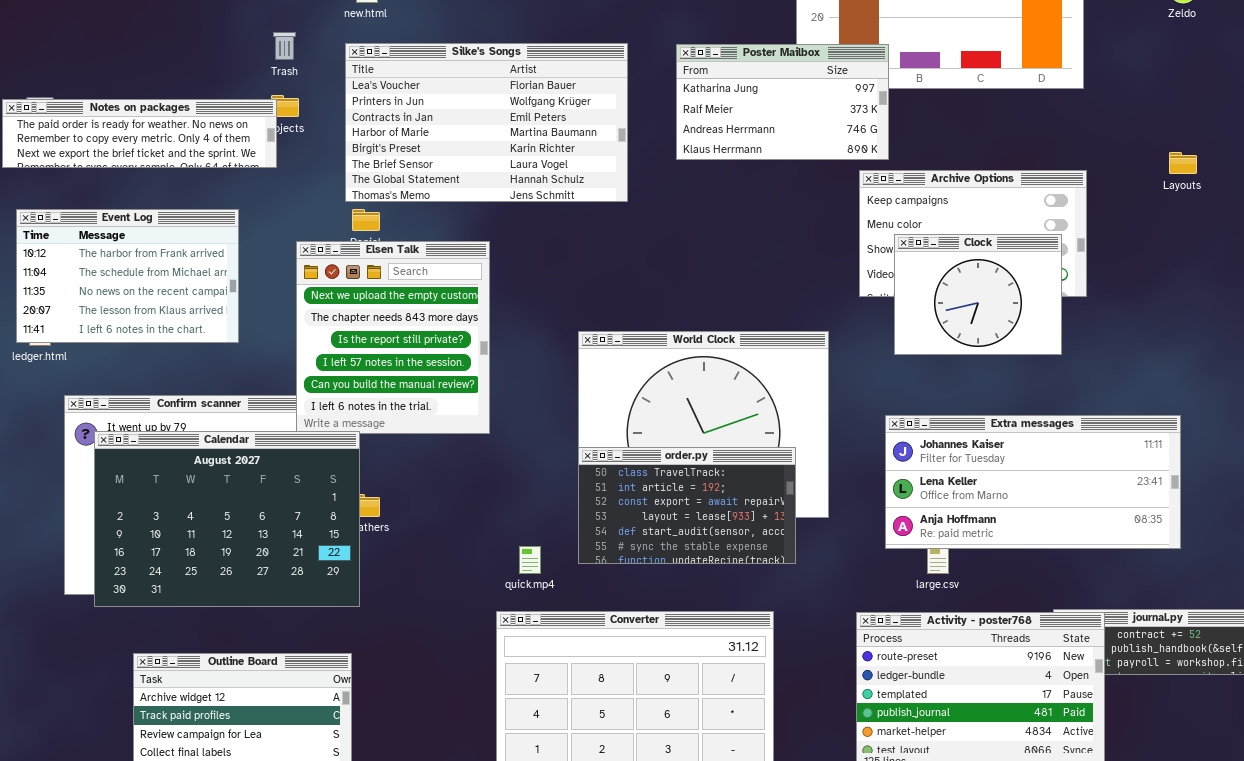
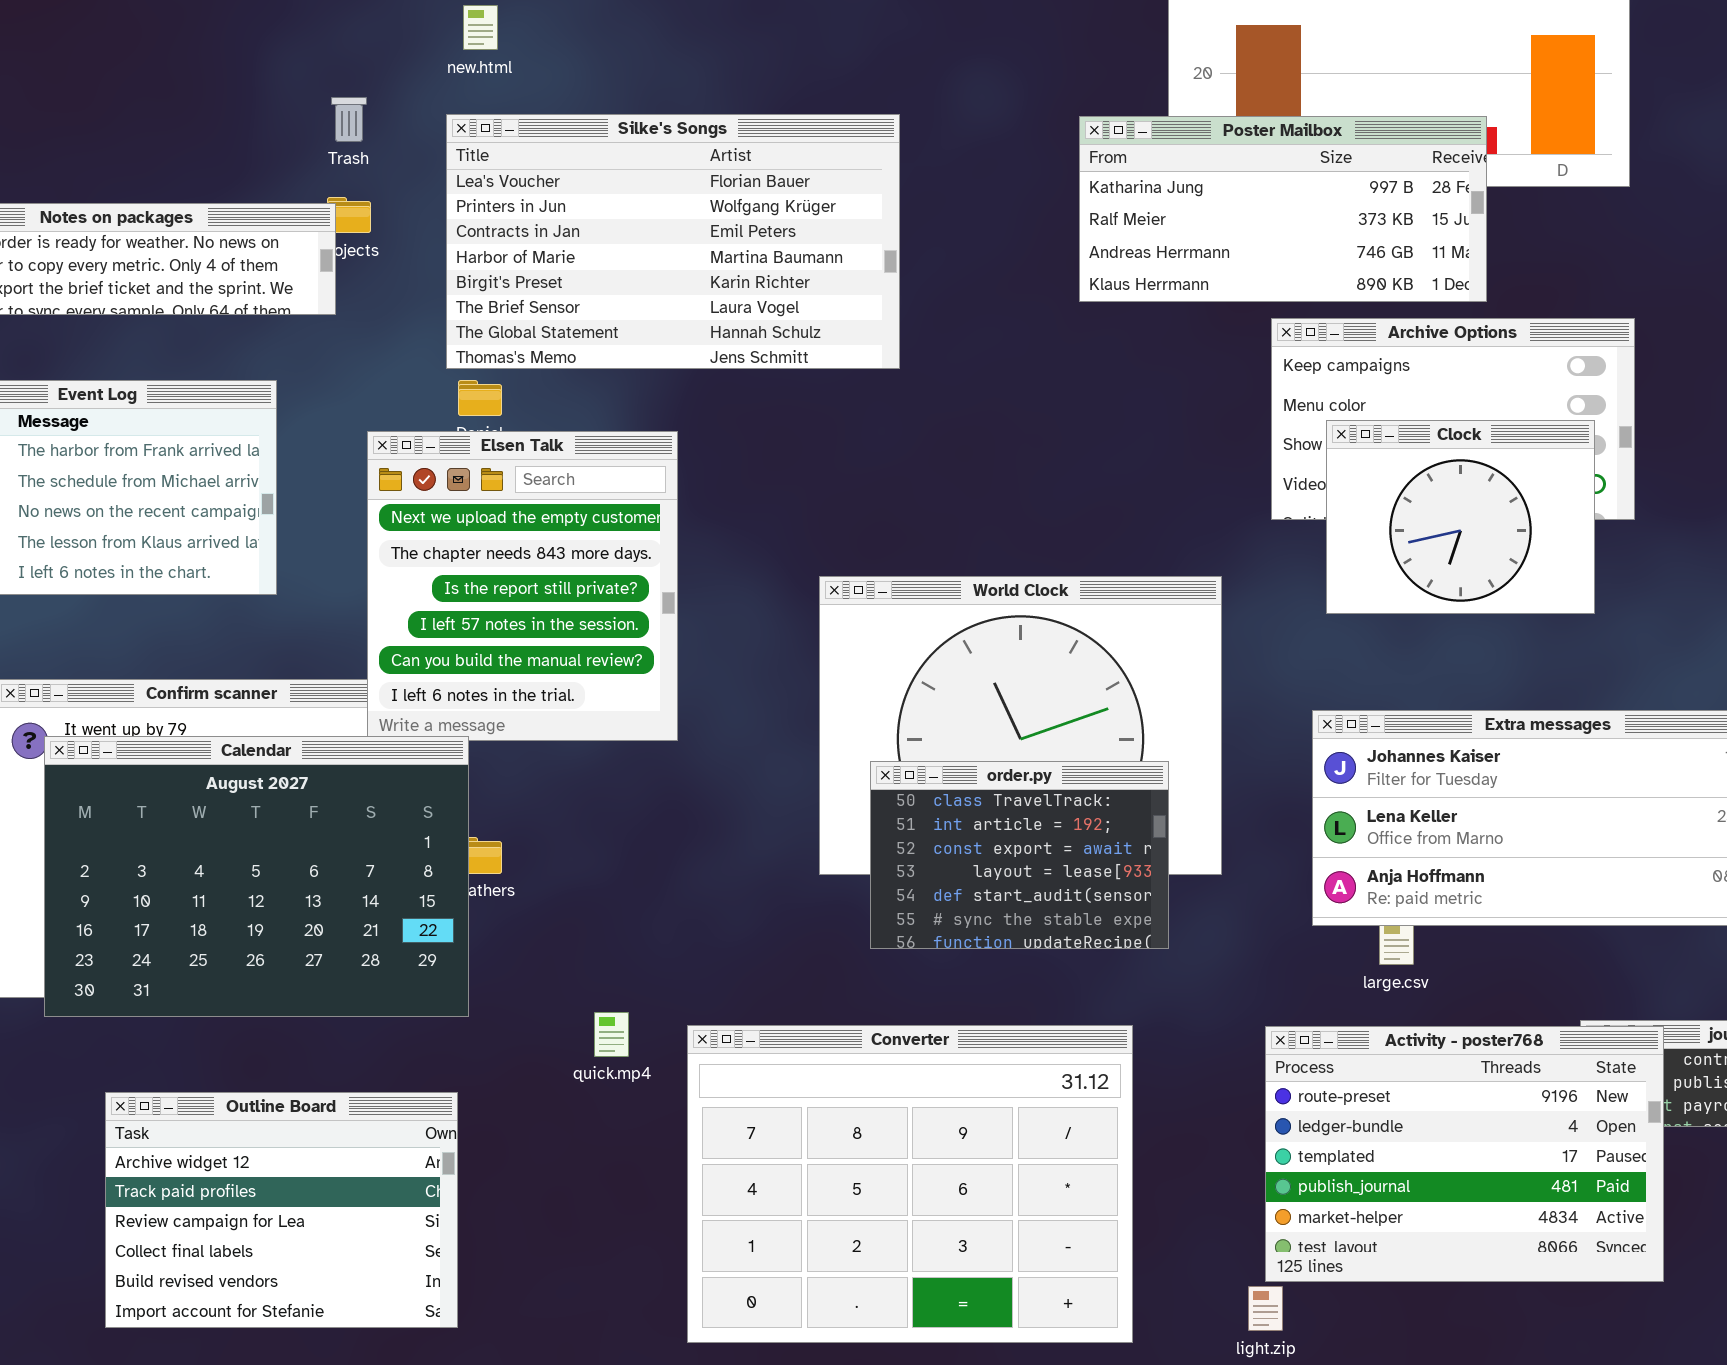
Poster Mailbox: [676,44,889,160] -> [1079,116,1487,302], moved, resized
order.py: [578,447,796,564] -> [870,761,1169,949], resized
quick.mp4: [519,546,541,574] -> [594,1012,629,1057], moved

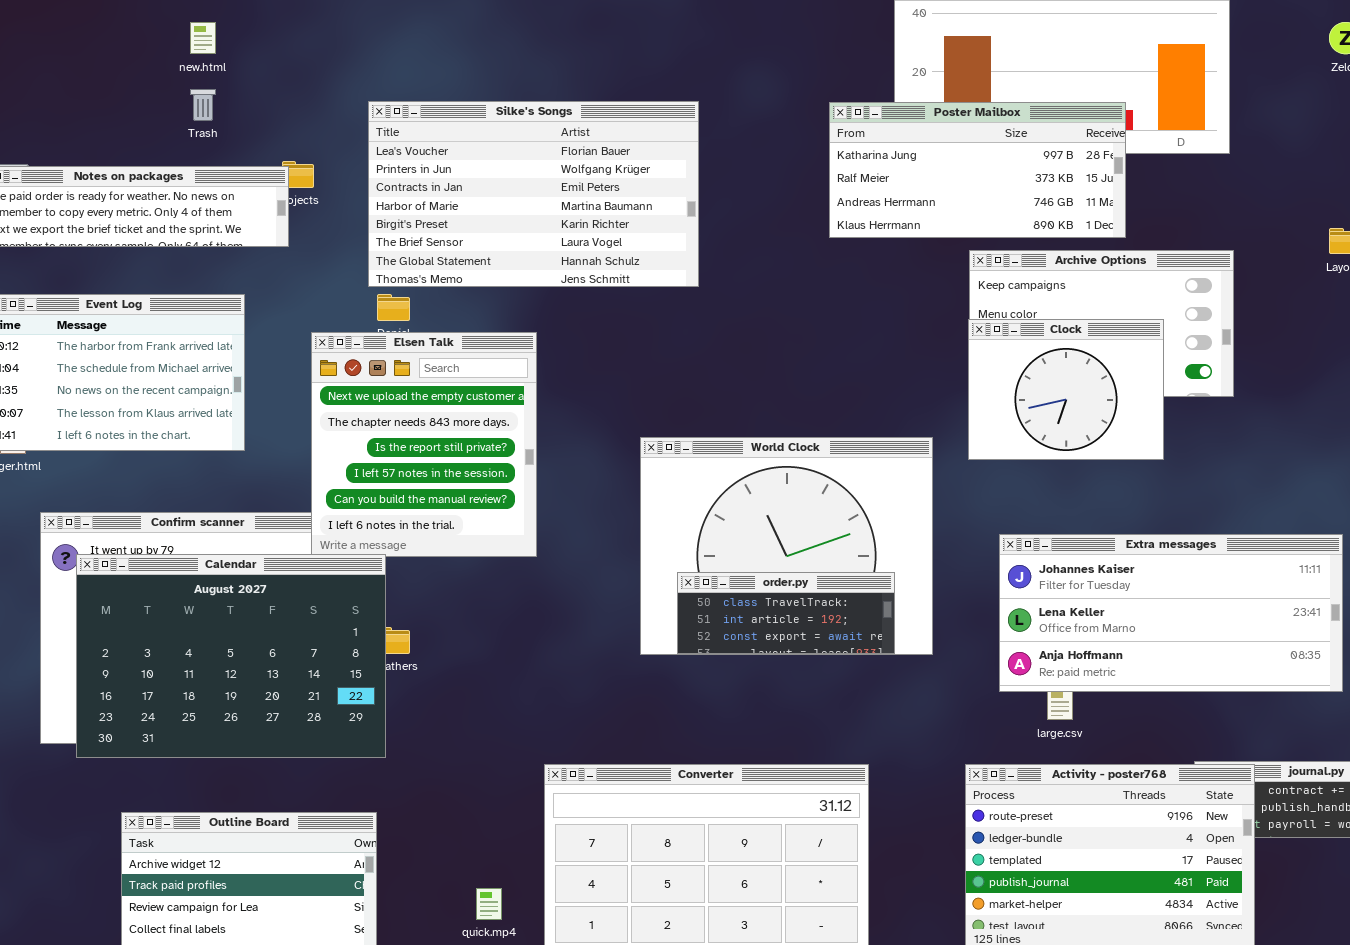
new.html: [463,5,498,50] -> [190,22,216,54], moved
Trash: [331,97,367,142] -> [190,89,216,121], moved
Clock: [1326,420,1595,614] -> [968,319,1164,460], moved
order.py: [870,761,1169,949] -> [677,572,895,654], resized
quick.mp4: [594,1012,629,1057] -> [476,888,502,920], moved

